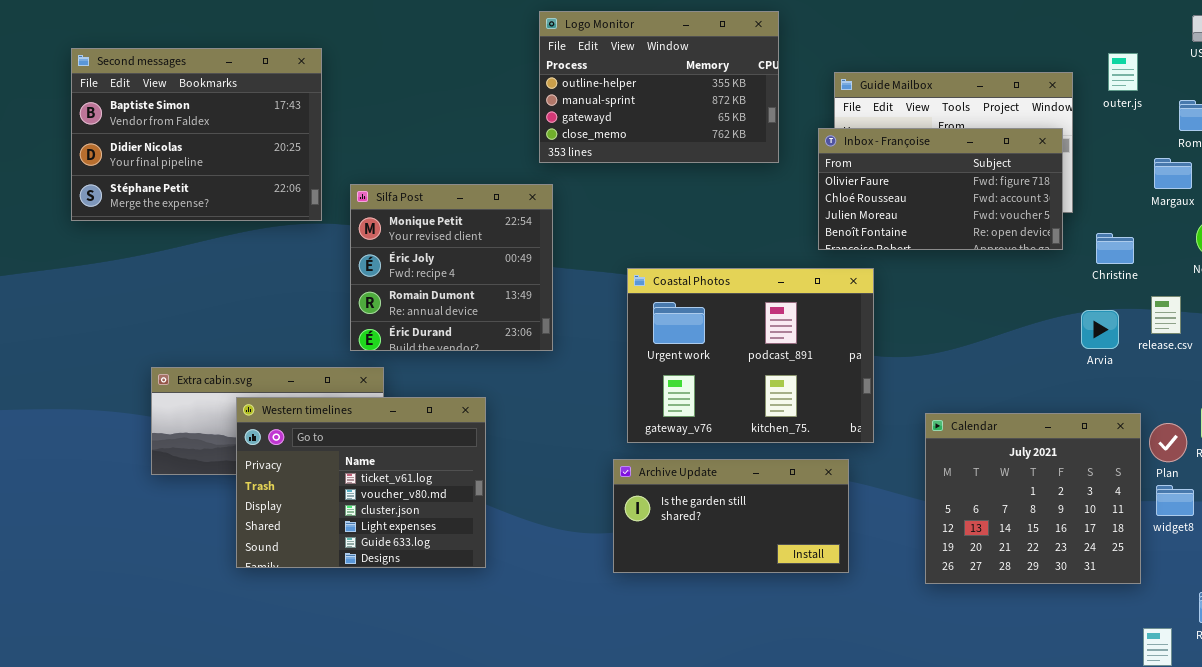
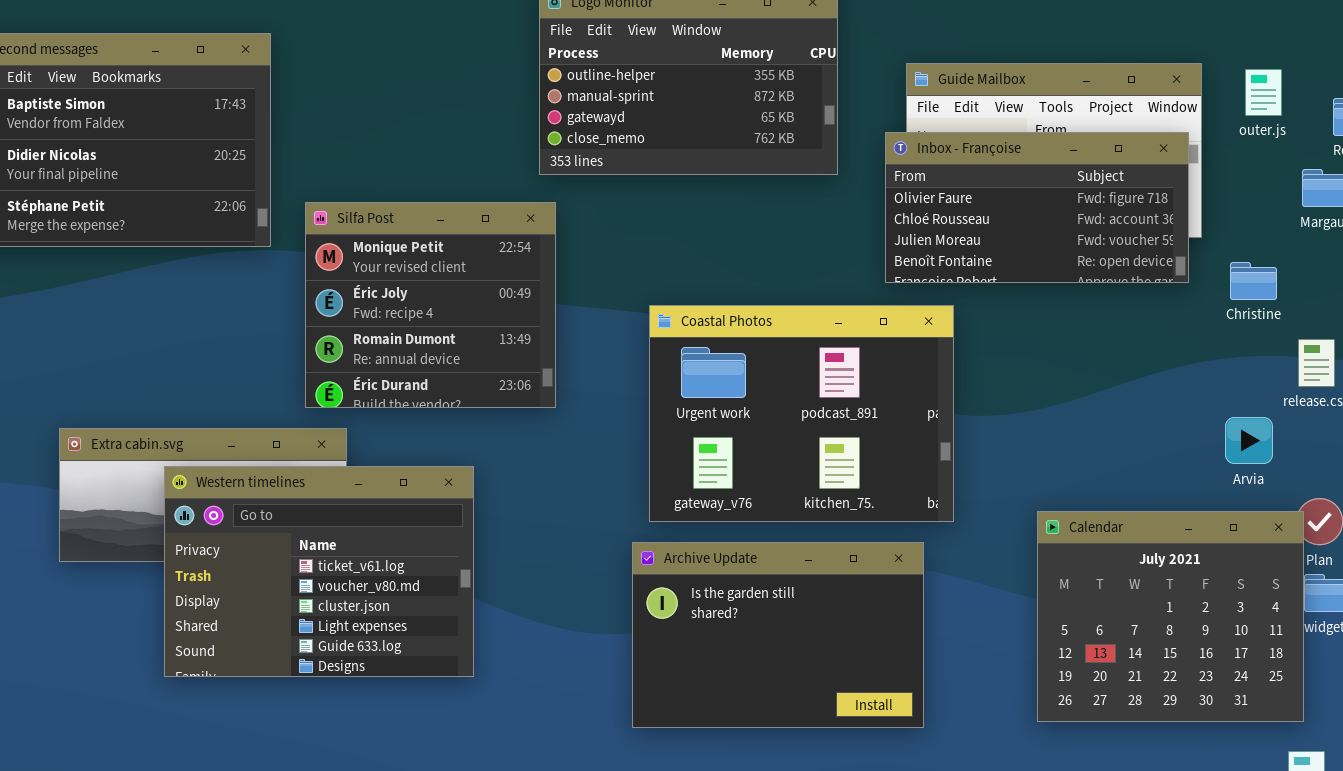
outer.js: [1108,53,1138,91] -> [1245,69,1282,116], moved
Arvia: [1081,310,1119,349] -> [1225,417,1273,464], moved
Calendar: [925,413,1141,584] -> [1037,511,1304,722], moved
Archive Update: [613,459,849,573] -> [632,542,924,728], resized

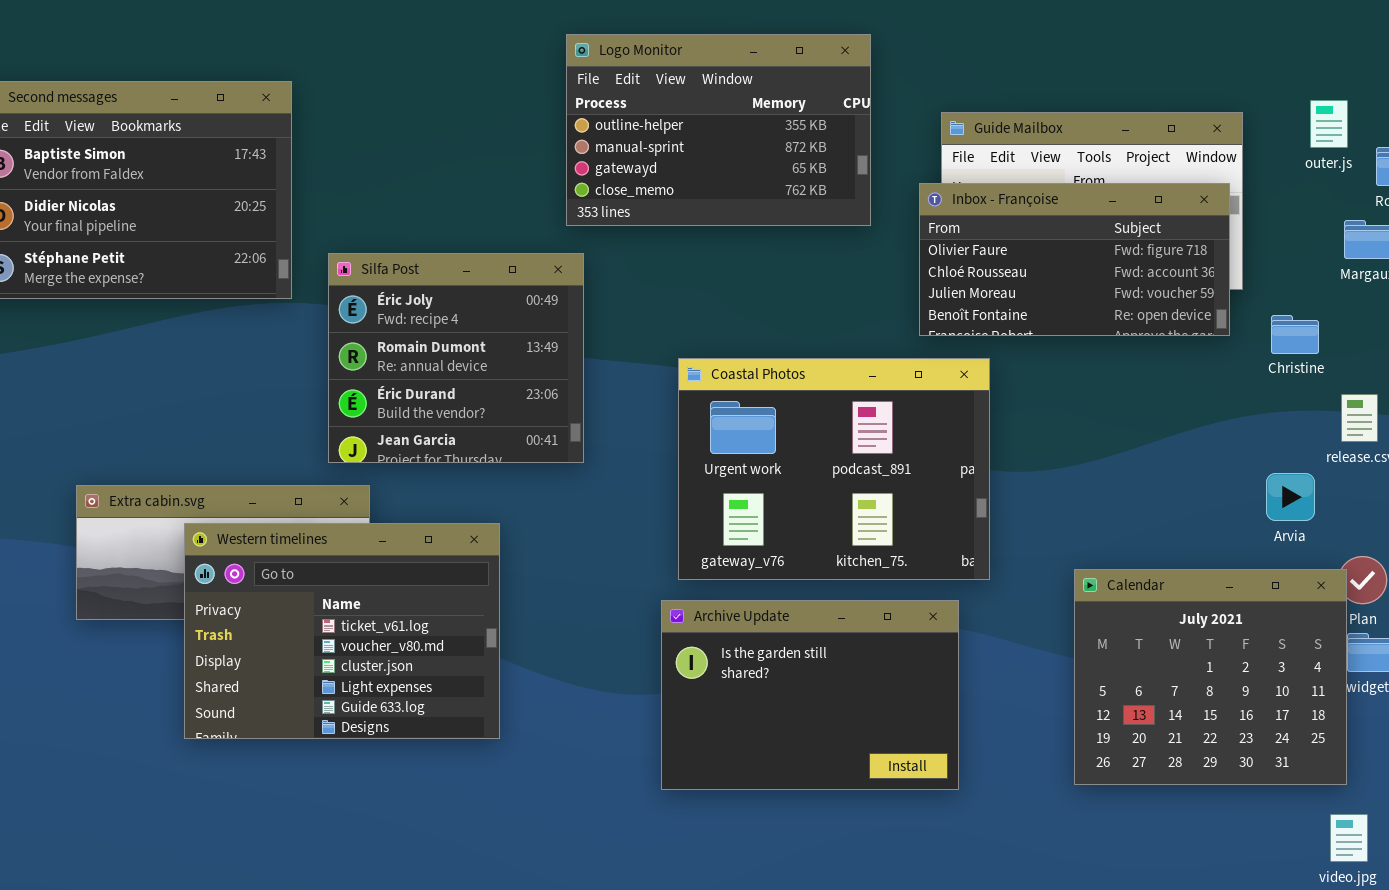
outer.js: [1245,69,1282,116] -> [1310,100,1348,148], moved
Silfa Post: [305,202,556,408] -> [328,253,584,463], scrolled down 1 row

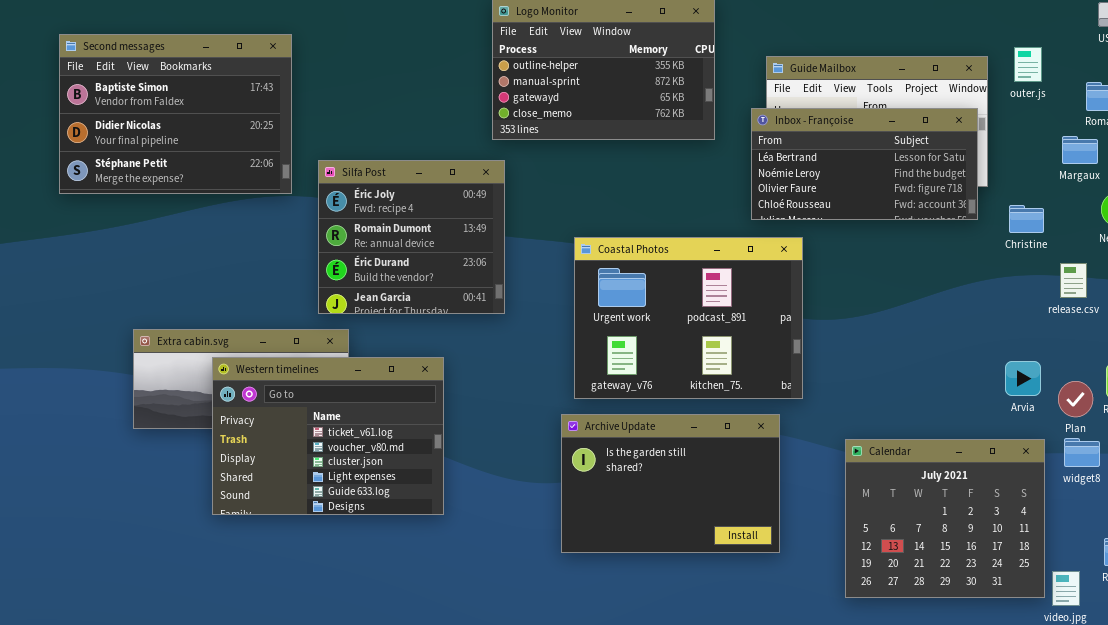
outer.js: [1310,100,1348,148] -> [1014,47,1042,82], moved
Inbox - Françoise: [919,183,1230,336] -> [751,108,978,220], scrolled up 2 rows
Arvia: [1266,473,1315,521] -> [1005,361,1041,396], moved
Calendar: [1074,569,1347,785] -> [845,439,1045,598], moved

